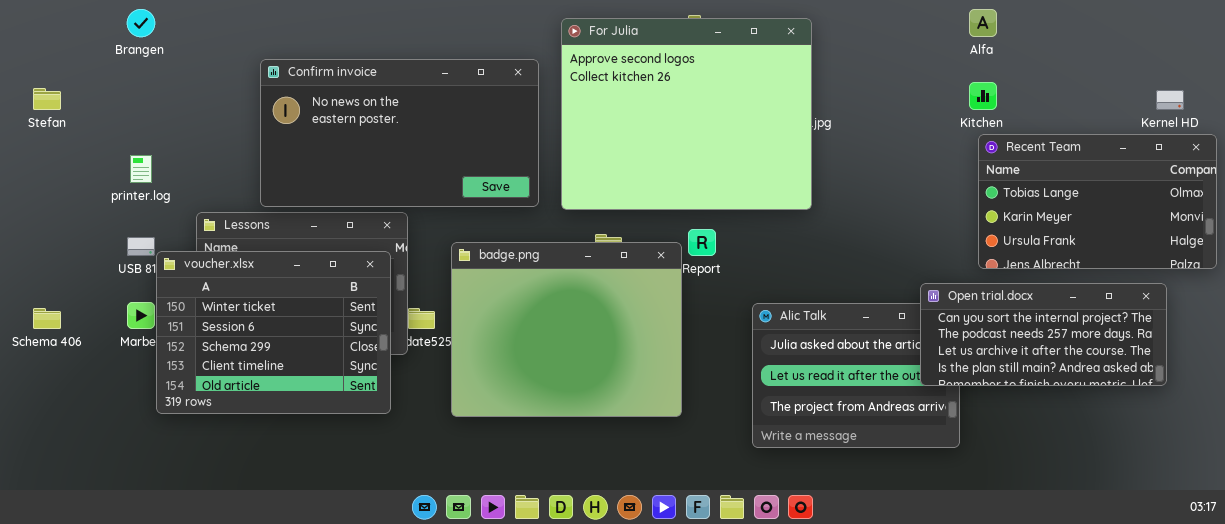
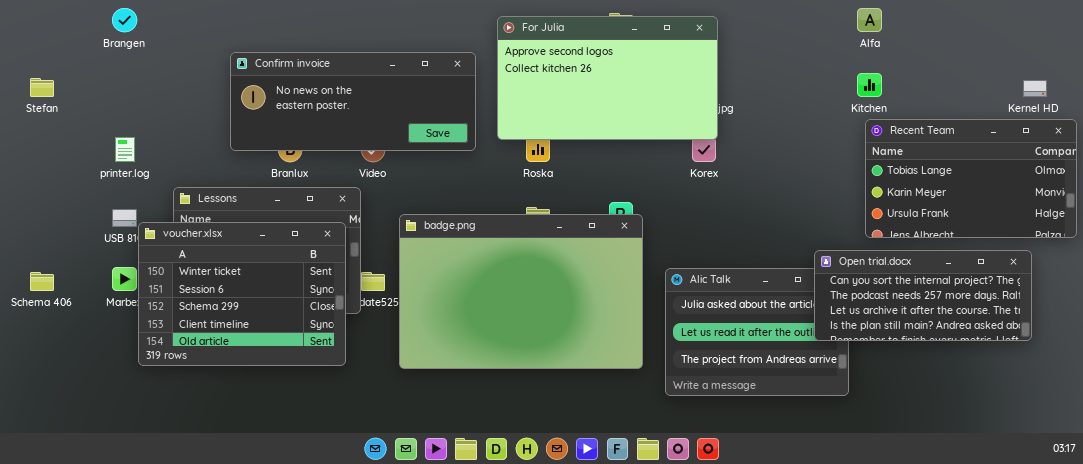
For Julia: [561,18,812,210] -> [497,16,718,140], resized
Confirm invoice: [260,59,539,207] -> [230,52,476,151], resized
badge.png: [451,242,682,417] -> [399,214,643,369], resized

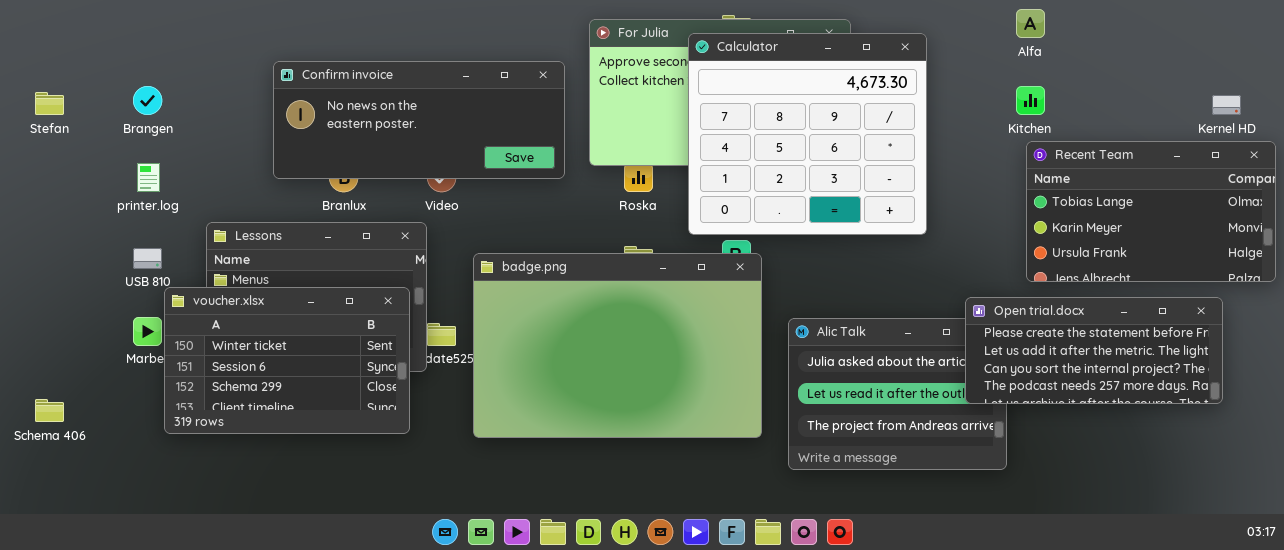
Brangen: [112,8,137,32] -> [133,86,162,115], moved
Calculator: none -> [688,33,927,235], opened
voucher.xlsx: [138,222,346,366] -> [164,287,410,434], resized
Open trial.docx: [814,250,1032,341] -> [965,297,1223,404], scrolled up 2 rows
Schema 406: [30,272,54,291] -> [35,399,64,422], moved

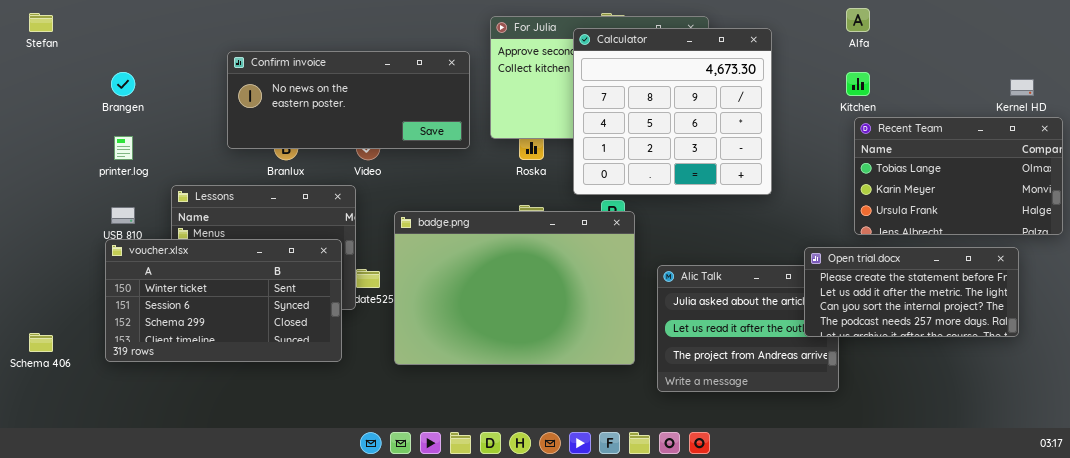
Stefan: [35,92,64,115] -> [29,13,53,32], moved
voucher.xlsx: [164,287,410,434] -> [105,239,342,362], resized

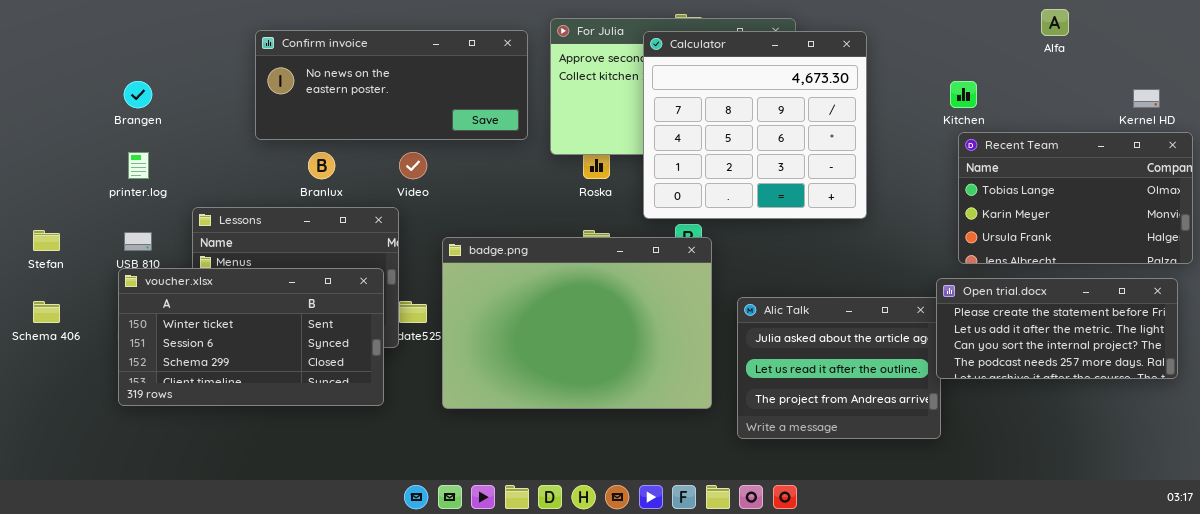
Alfa: [846,8,870,32] -> [1041,9,1069,36], moved
Stefan: [29,13,53,32] -> [33,230,60,251], moved
Confirm invoice: [227,51,470,149] -> [255,30,528,140], moved
Open trial.docx: [804,247,1019,337] -> [936,278,1178,379], moved
Schema 406: [29,333,53,352] -> [33,301,60,323], moved

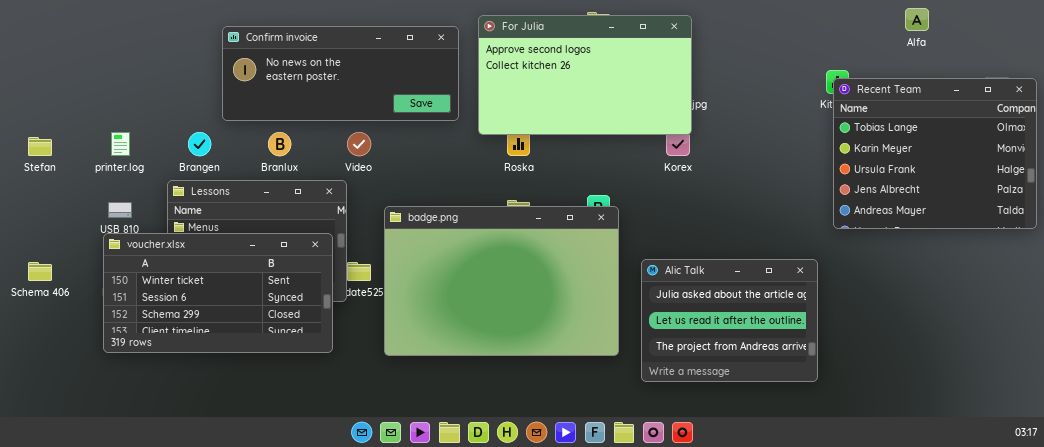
Calculator: [643,31,867,219] -> none, closed
Brangen: [124,81,152,108] -> [188,132,211,156], moved
Recent Team: [958,132,1193,264] -> [833,78,1037,229], resized
Stefan: [33,230,60,251] -> [28,137,52,156], moved
Open trial.docx: [936,278,1178,379] -> none, closed

